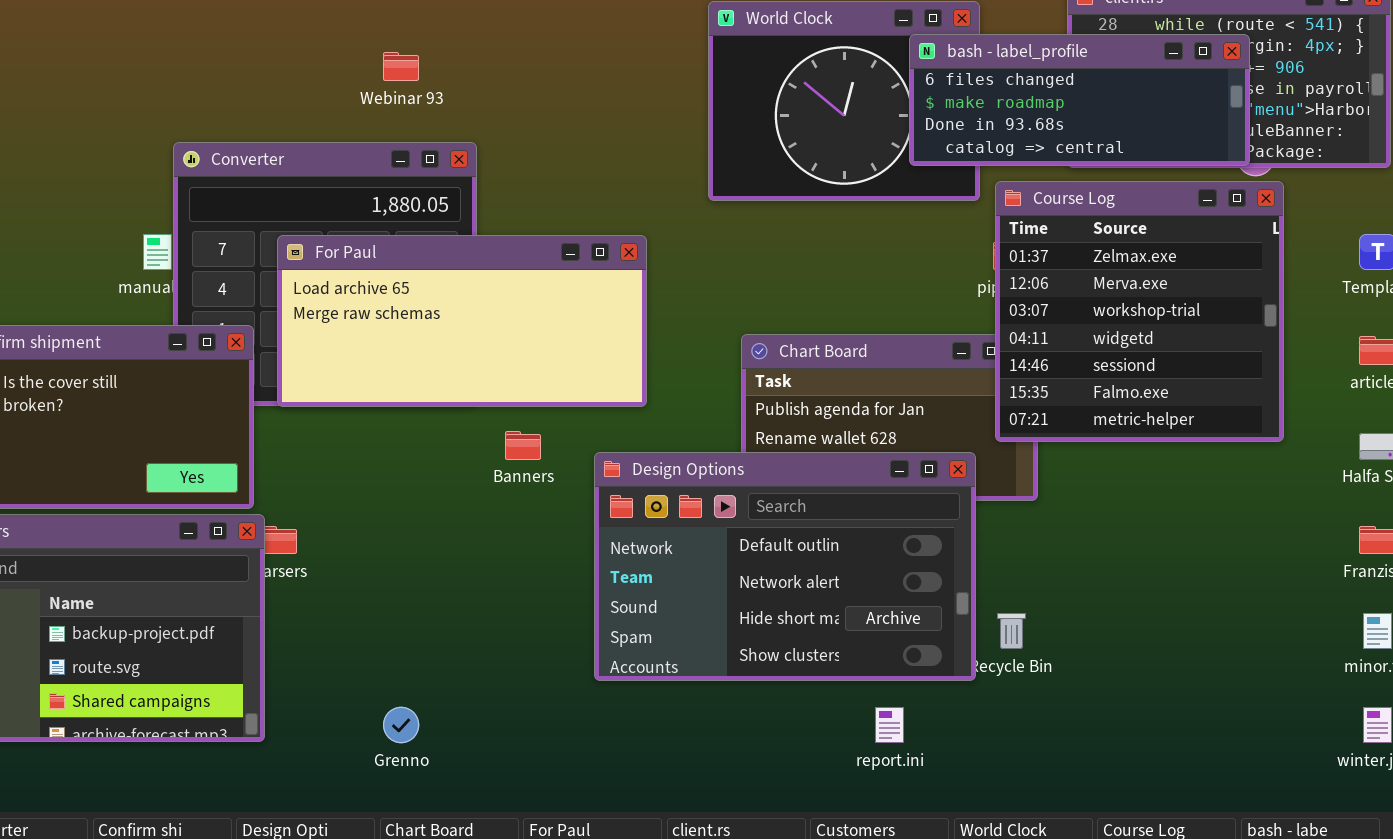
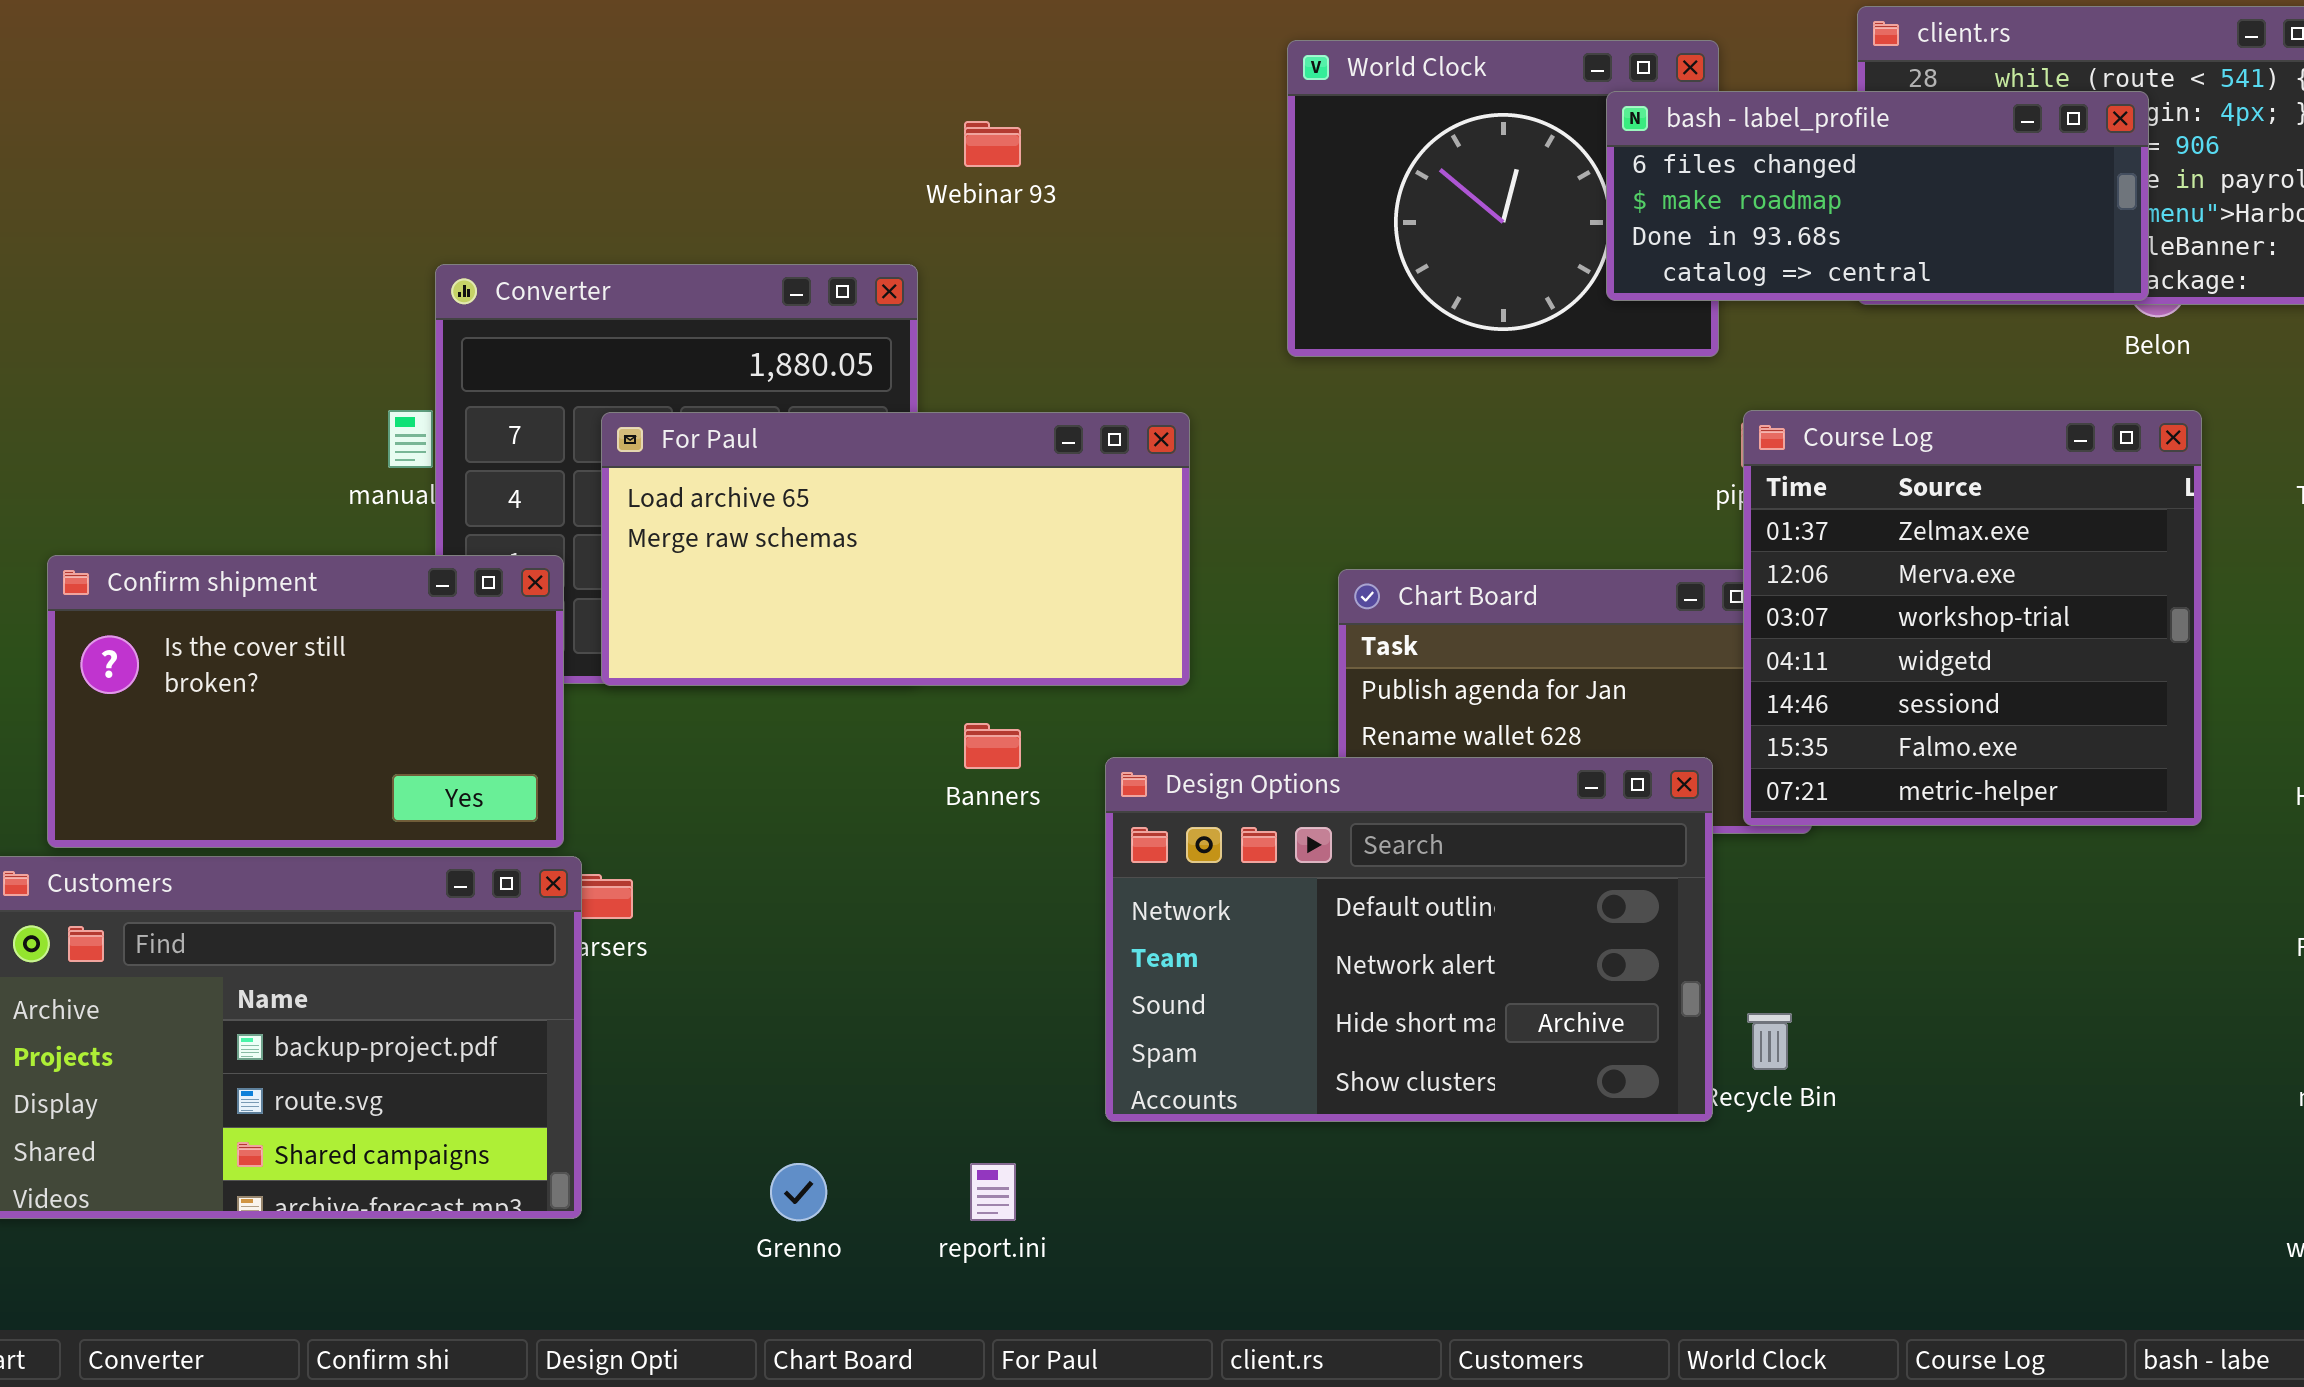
Webinar 93: [383,52,419,81] -> [964,121,1021,167], moved
Course Log: [995,181,1284,442] -> [1743,410,2202,826], moved
report.ini: [875,707,904,743] -> [970,1163,1016,1221], moved

